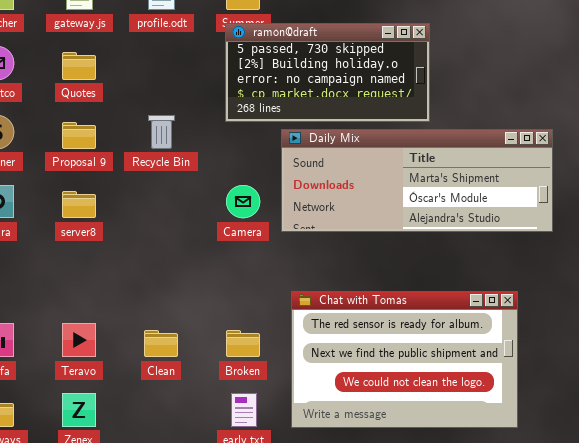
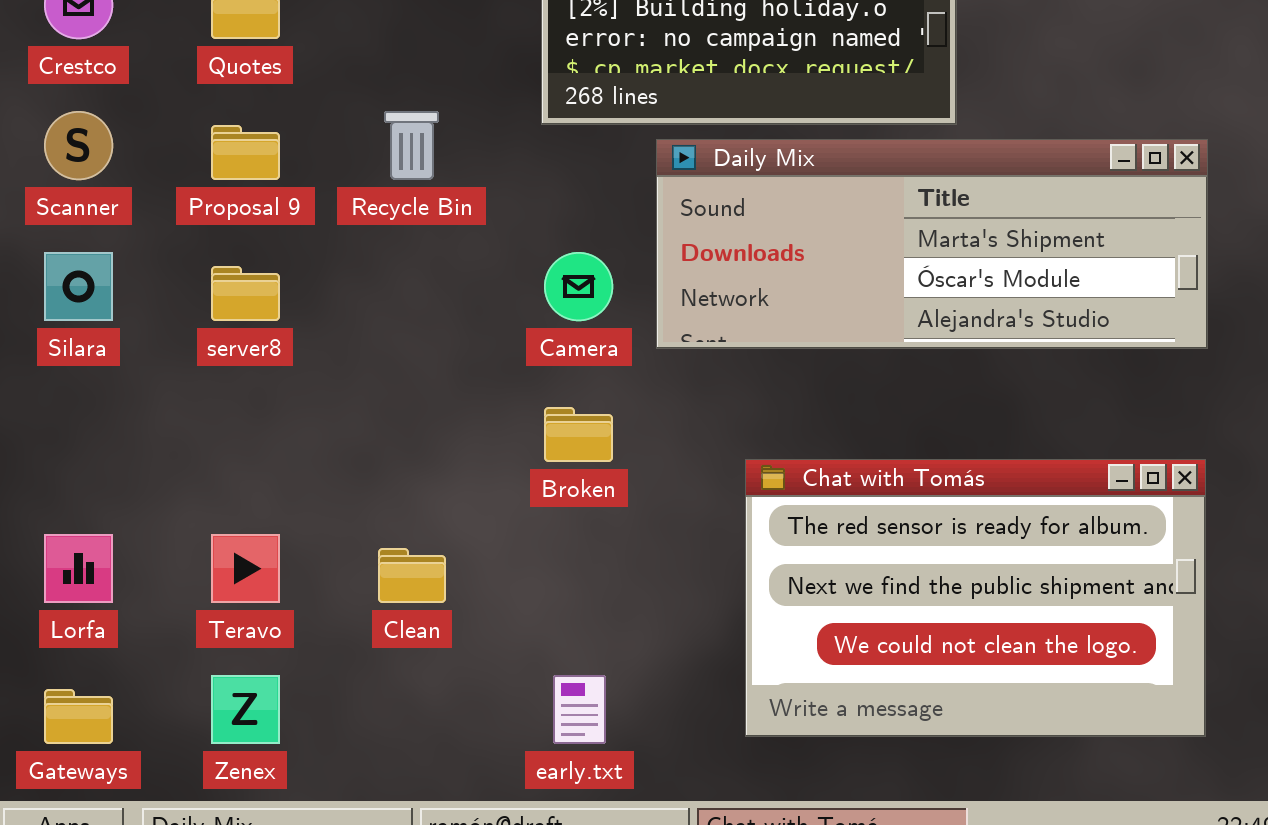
Chat with Tomás: [291,291,518,428] -> [745,459,1206,737], moved
Broken: [226,330,260,357] -> [544,407,613,462], moved

